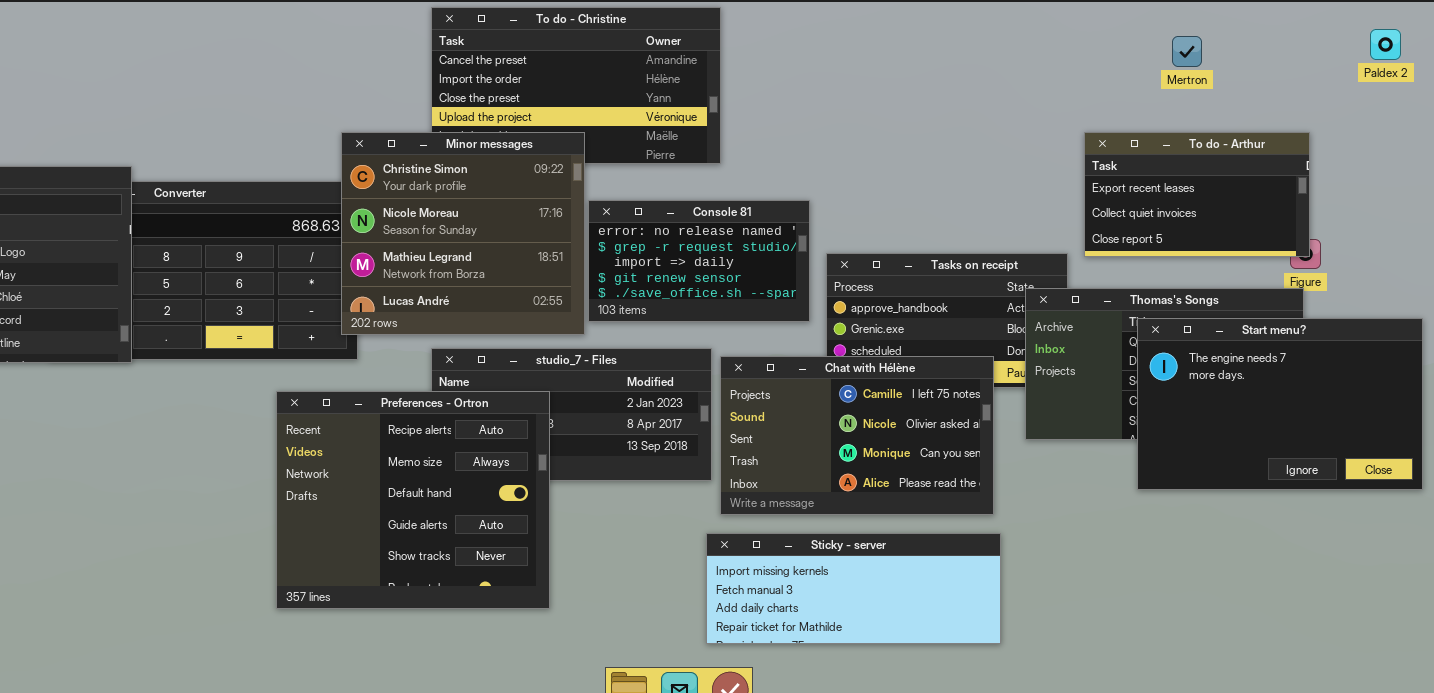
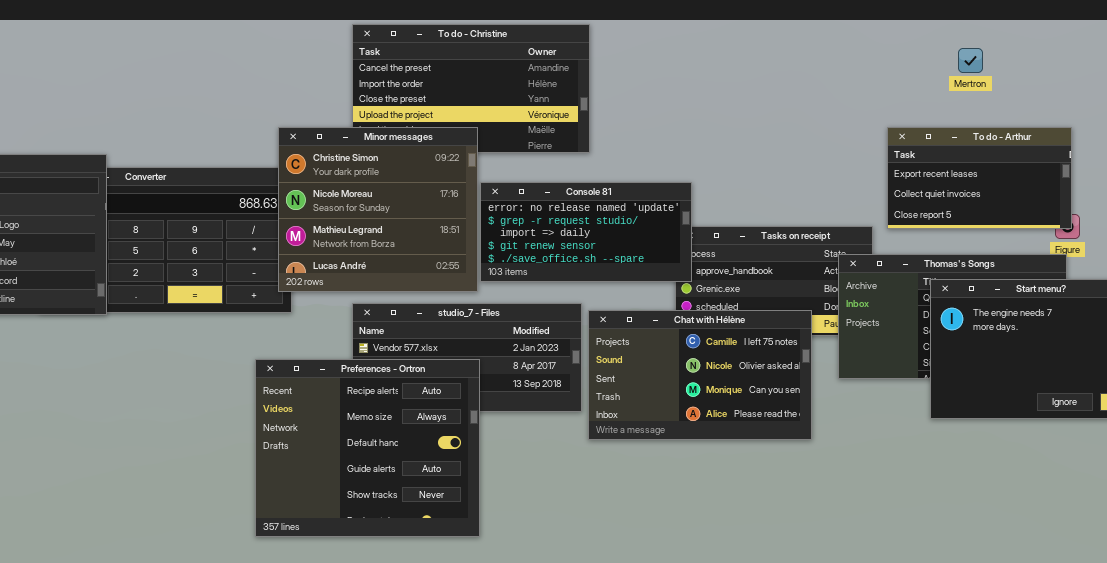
Console 81: [588,200,810,322] -> [480,182,692,282], resized
Preferences - Ortron: [276,391,550,609] -> [255,359,480,537], moved
Sticky - server: [706,533,1001,644] -> none, closed

